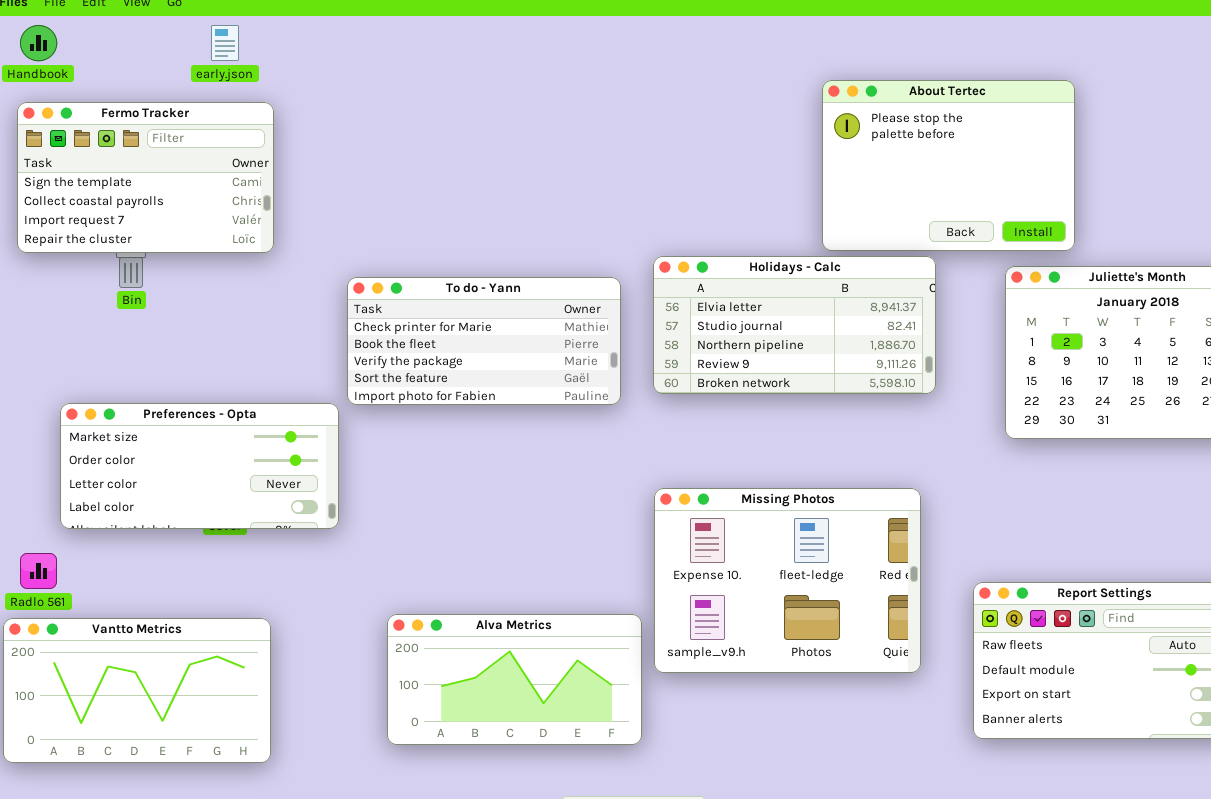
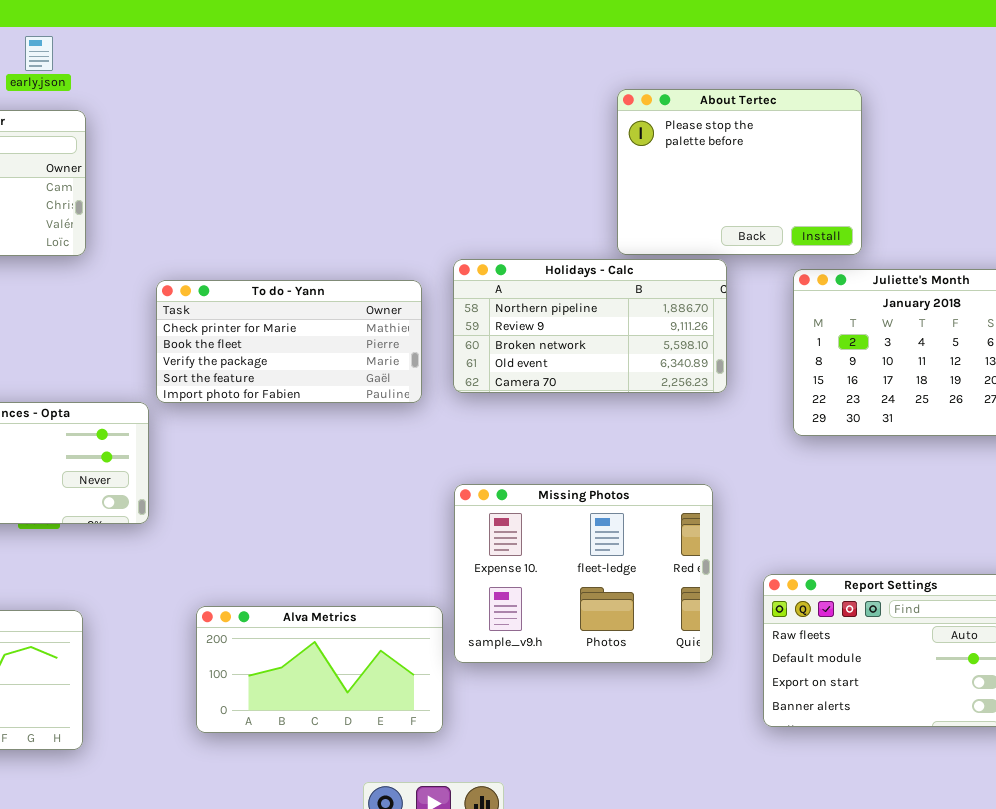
Holidays - Calc: [653,256,936,394] -> [453,259,727,393], scrolled down 2 rows

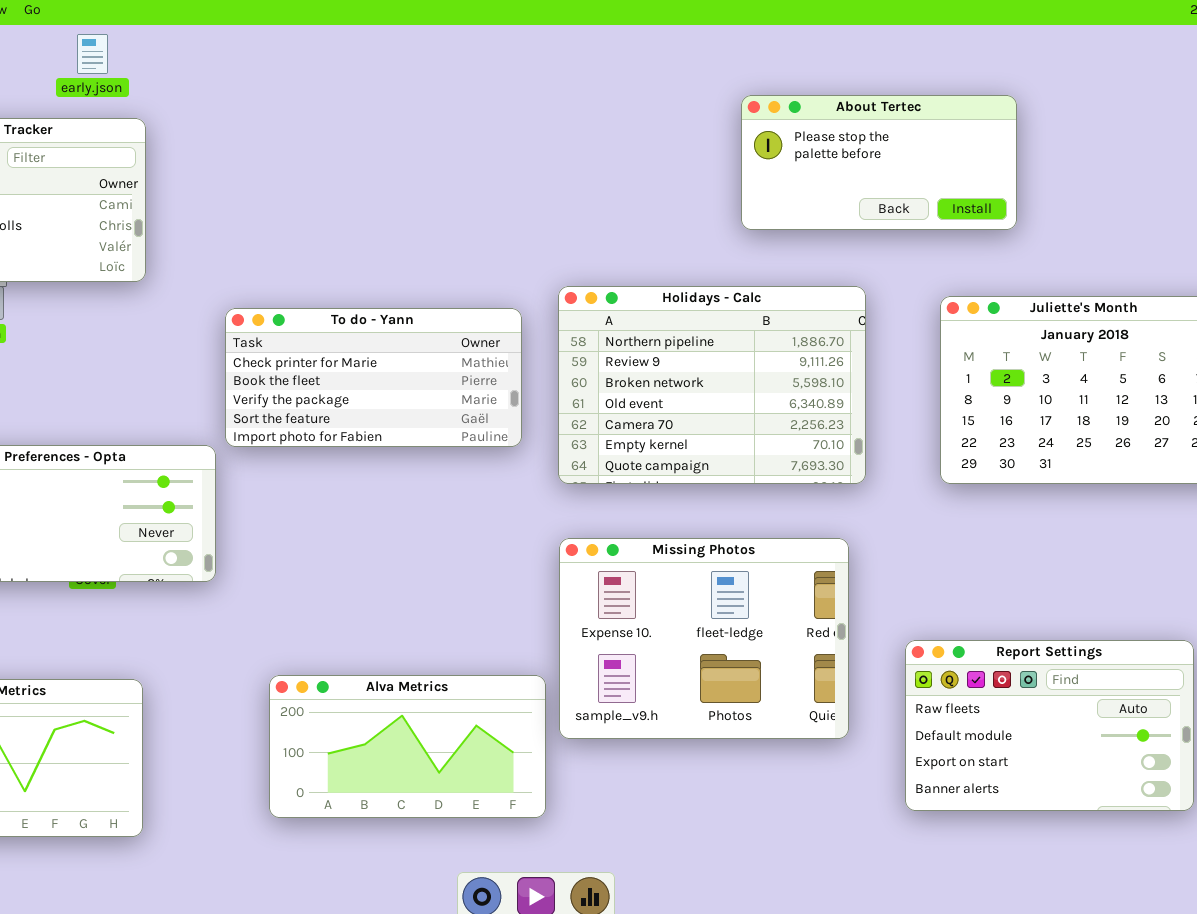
About Tertec: [617,89,862,255] -> [741,95,1017,230], resized
Holidays - Calc: [453,259,727,393] -> [558,286,866,484], resized

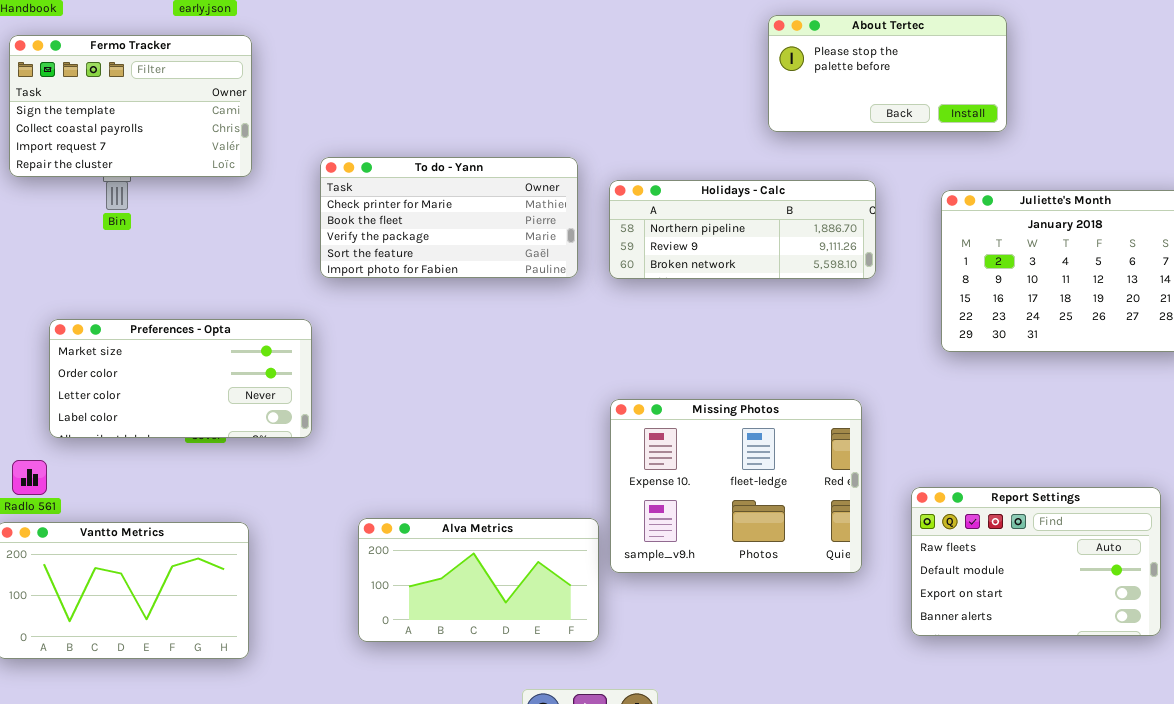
Holidays - Calc: [558,286,866,484] -> [609,180,876,279], resized
To do - Yann: [225,308,522,447] -> [320,157,578,278], moved

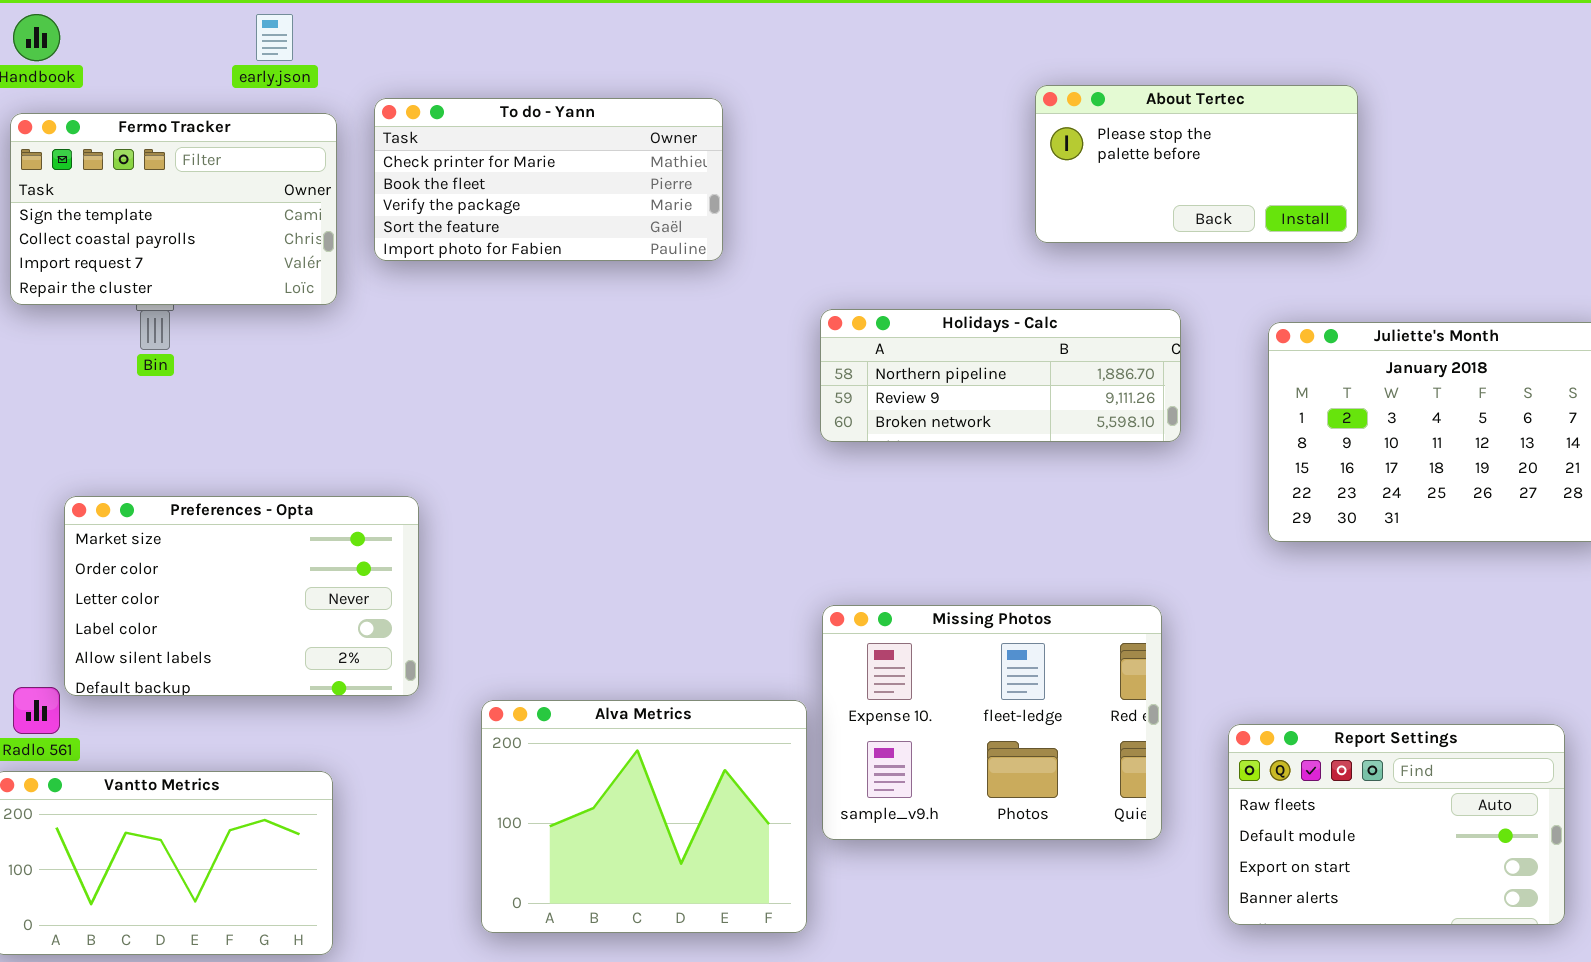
To do - Yann: [320,157,578,278] -> [374,98,723,261], moved
Preferences - Opta: [49,319,312,438] -> [64,496,419,696], resized
Alva Metrics: [358,518,599,642] -> [481,700,807,933], resized

